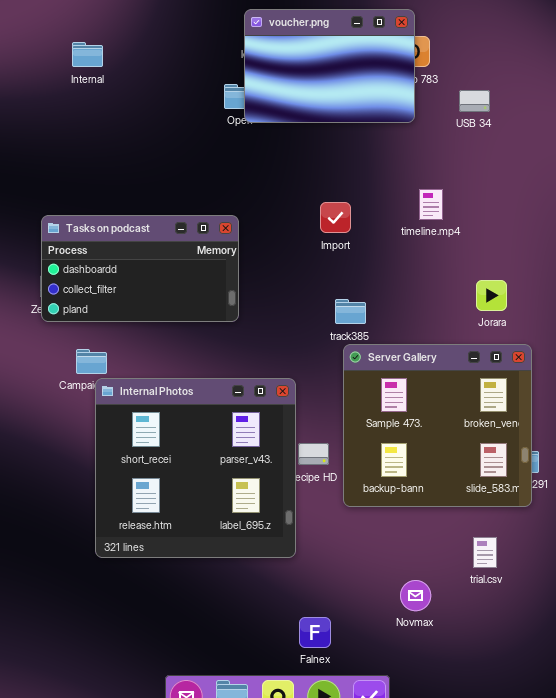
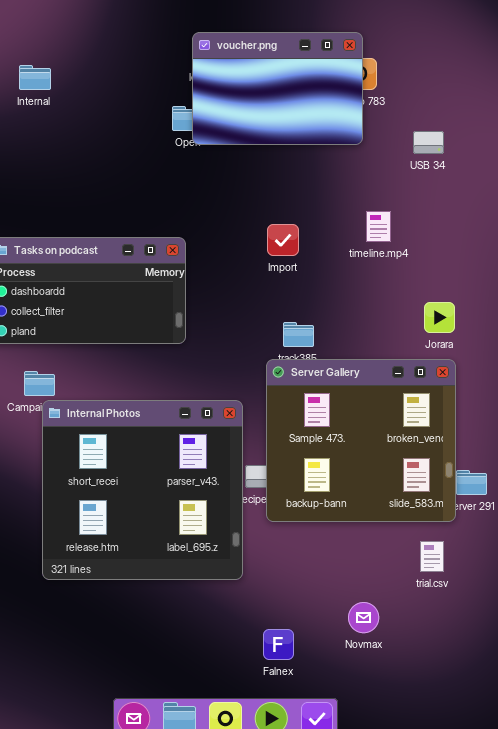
USB 34: [459,90,490,112] -> [413,131,444,154], moved
Server Gallery: [343,344,532,507] -> [266,359,456,522], moved
trial.csv: [473,537,497,568] -> [420,541,444,572], moved
Falnex: [299,617,331,648] -> [263,629,294,660], moved

